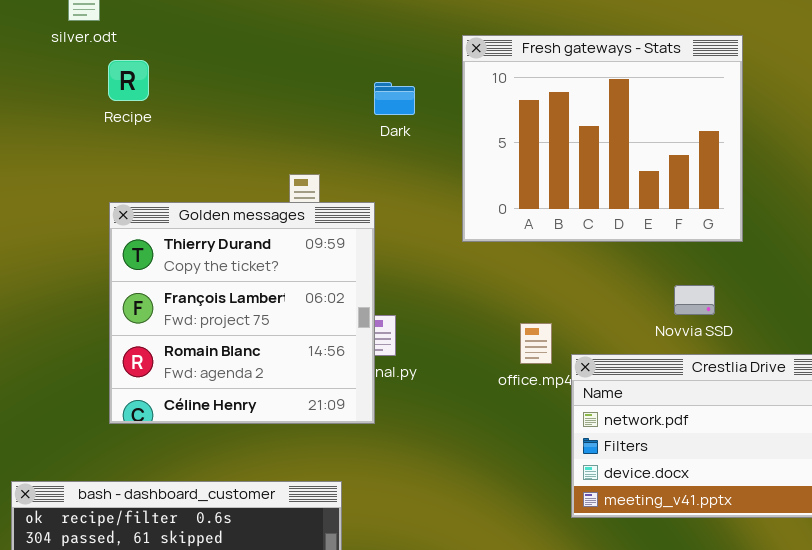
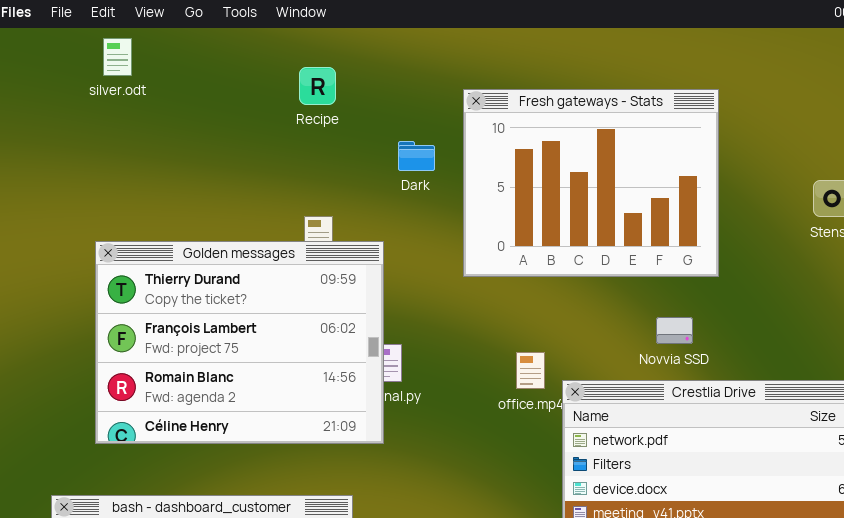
Recipe: [108,60,149,101] -> [299,67,336,105], moved
Dark: [374,82,415,115] -> [398,141,435,171], moved
Golden messages: [109,202,375,424] -> [95,241,384,444], resized

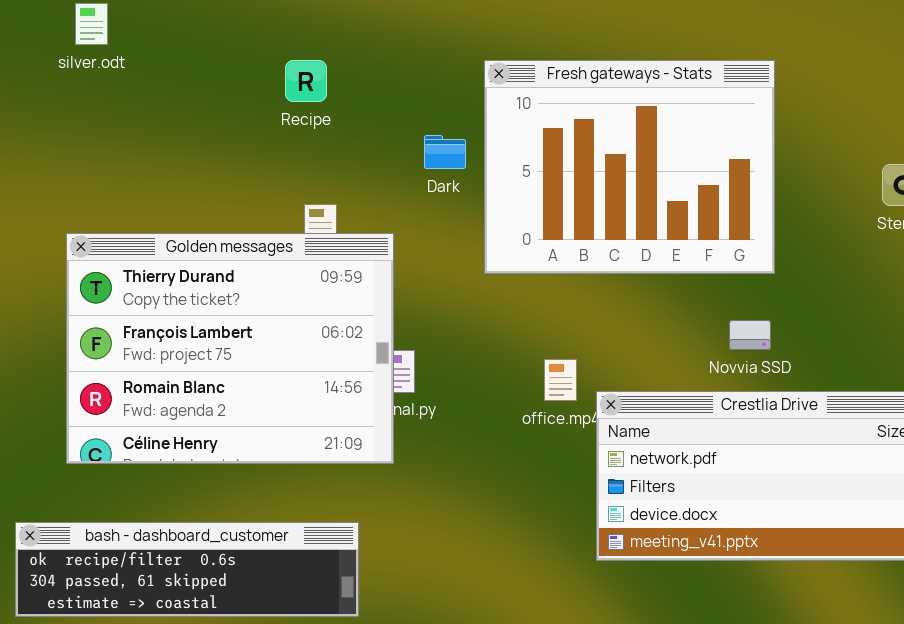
Recipe: [299,67,336,105] -> [285,60,327,102], moved
Dark: [398,141,435,171] -> [424,135,466,169], moved
Novvia SSD: [656,317,693,344] -> [729,320,771,350], moved

